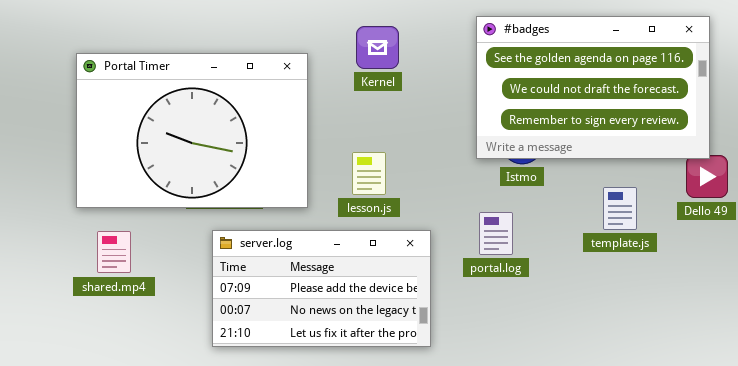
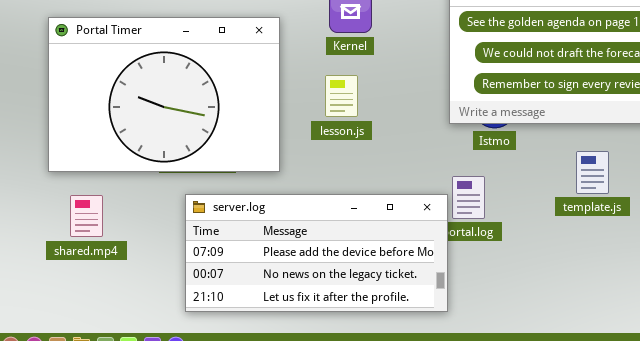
lesson.js: [352,152,386,195] -> [325,75,358,117], moved
server.log: [212,230,431,347] -> [185,194,448,312], resized

